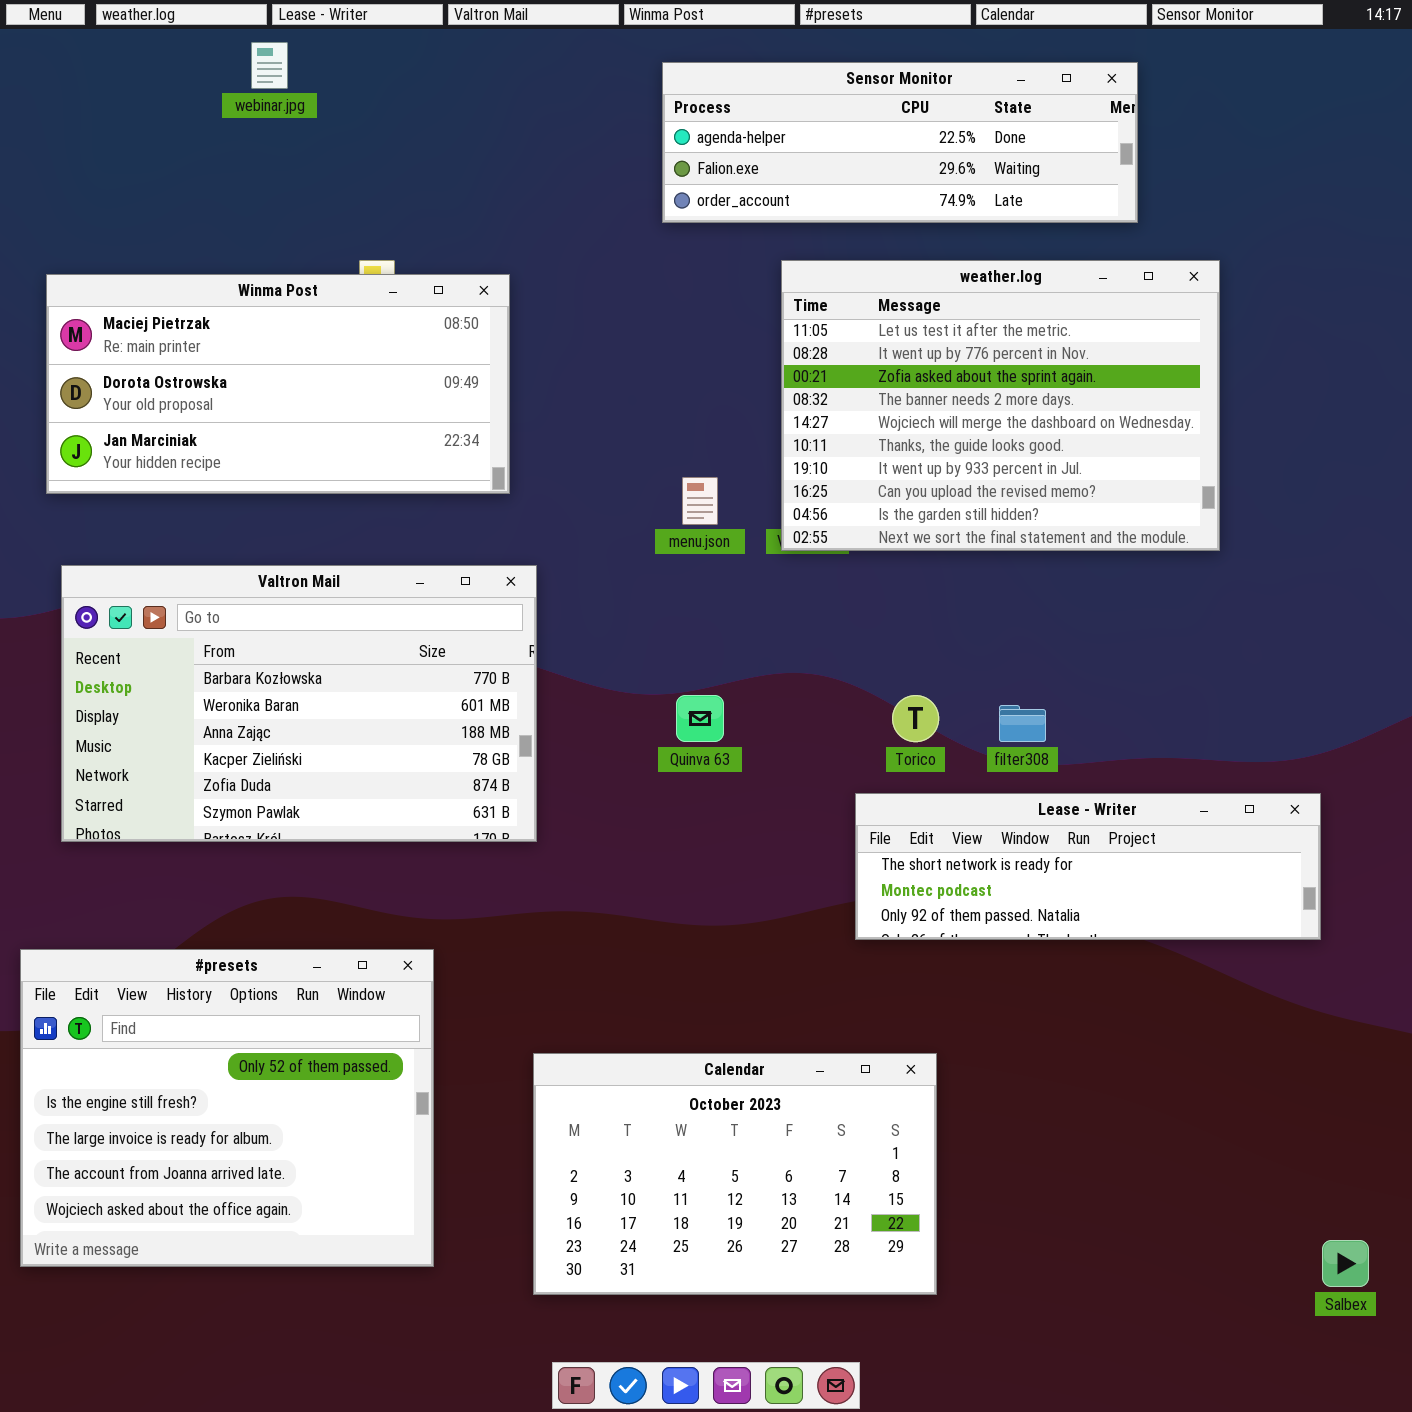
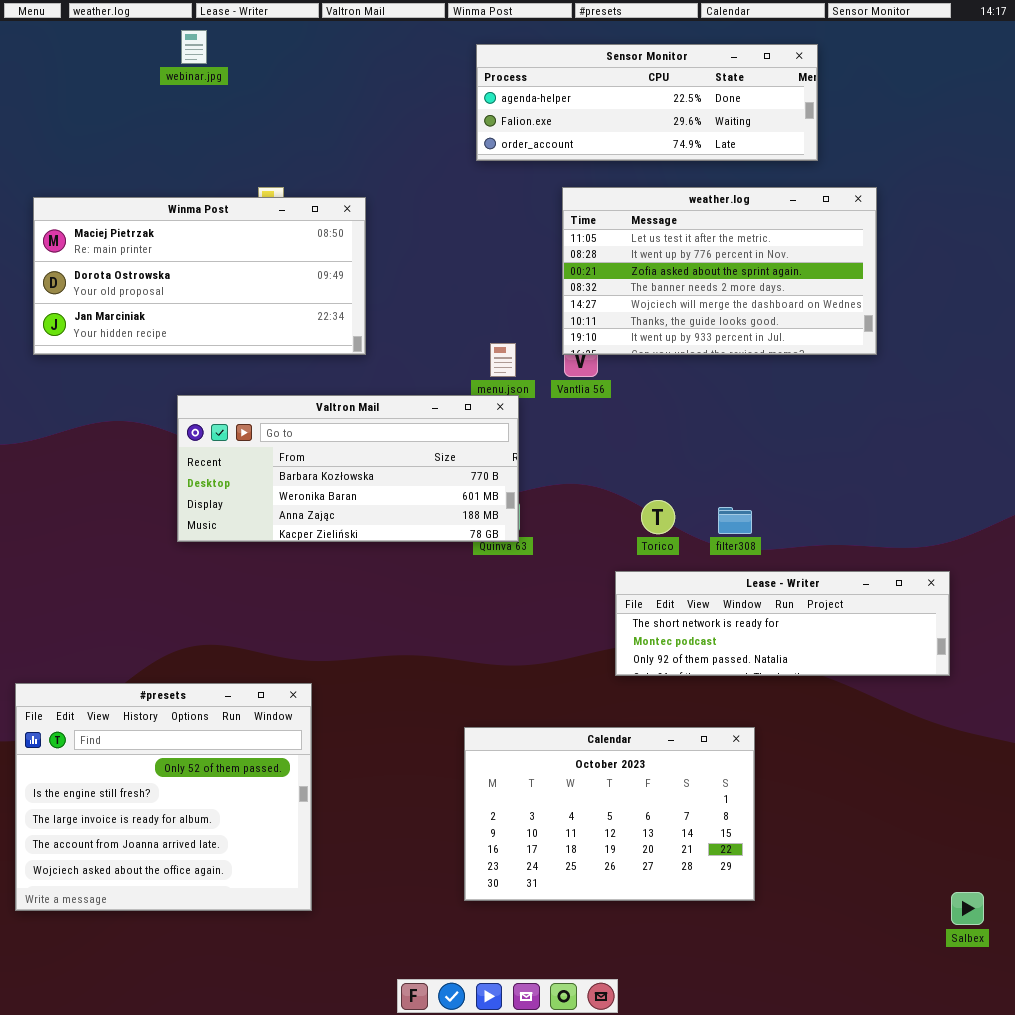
weather.log: [781,260,1220,551] -> [562,187,877,355], resized
Valtron Mail: [61,565,537,842] -> [177,395,519,542], moved, resized
Calendar: [533,1053,937,1295] -> [464,727,755,901], moved

